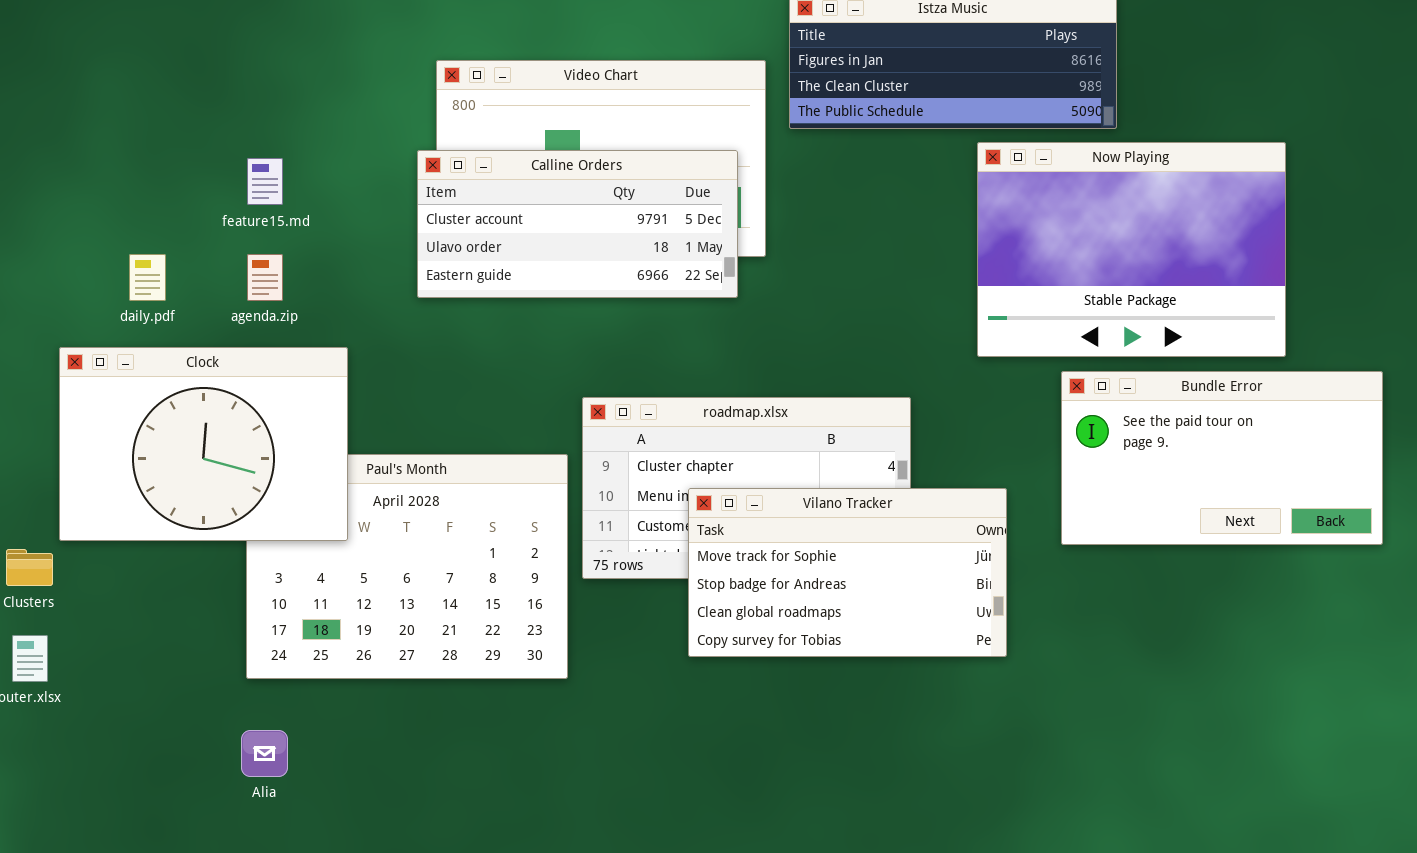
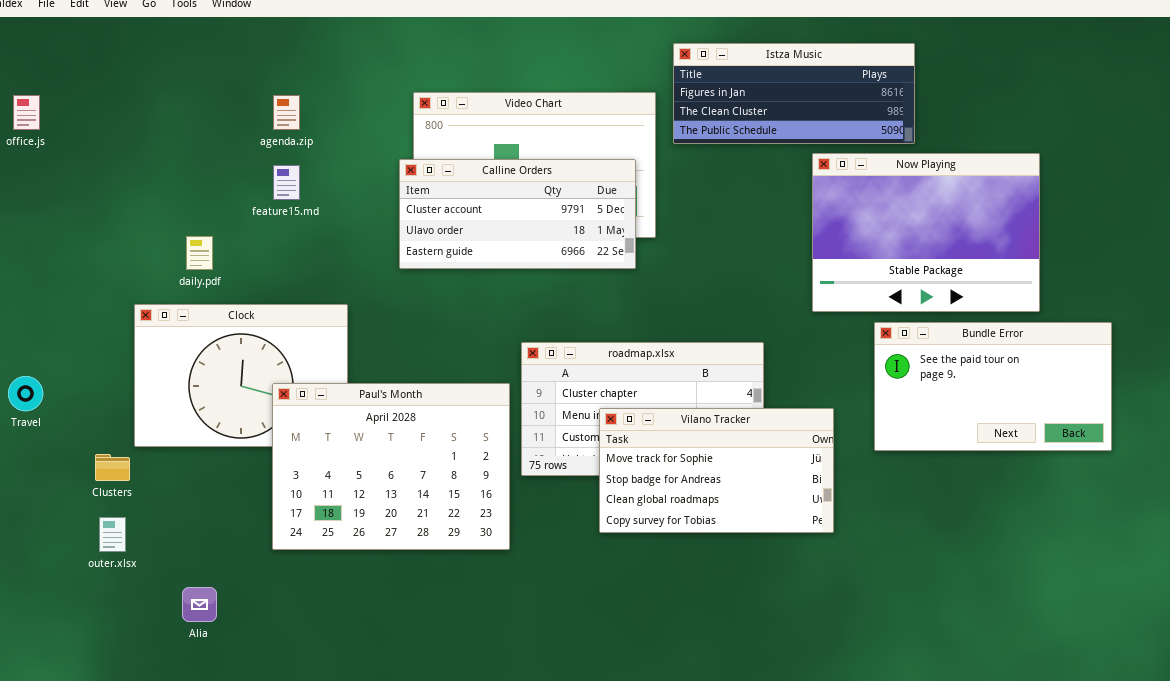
agenda.zip: [247,254,283,301] -> [273,95,300,130], moved
Paul's Month: [246,454,568,679] -> [272,383,510,550], raised
Alia: [241,730,288,777] -> [182,587,217,622], moved

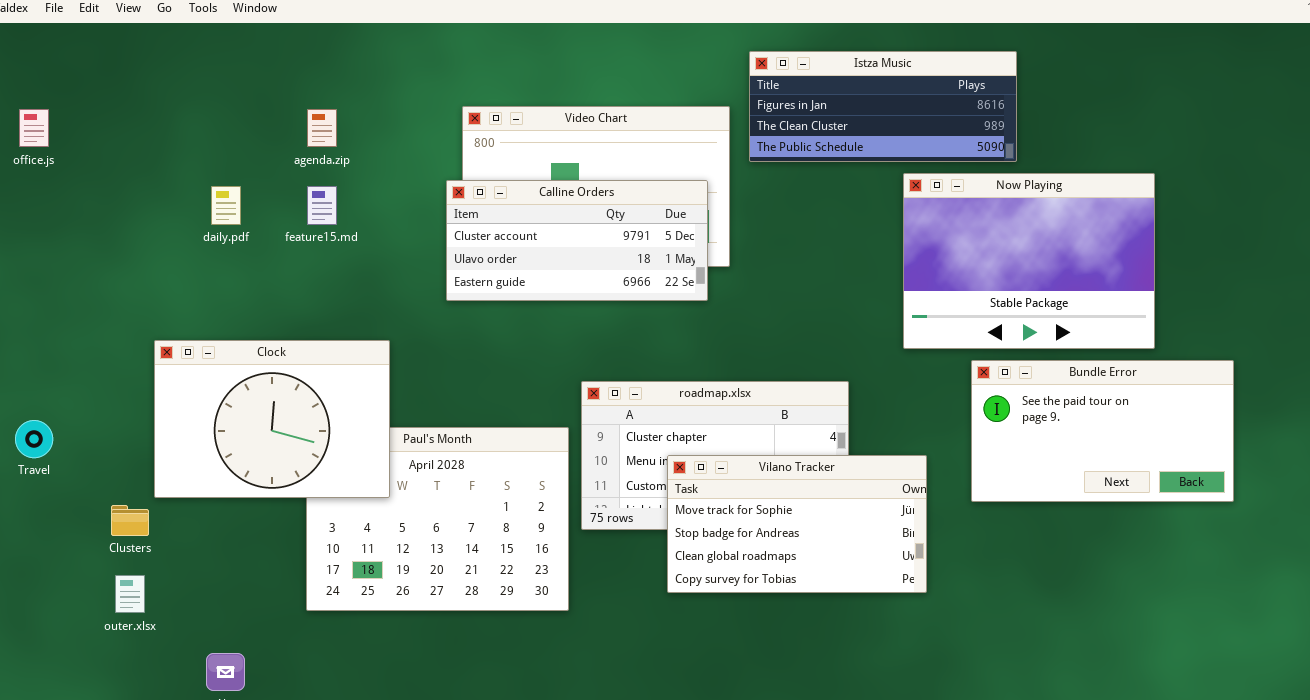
daily.pdf: [186,236,213,270] -> [211,186,241,225], moved
Clock: [134,304,348,447] -> [154,340,390,498], raised

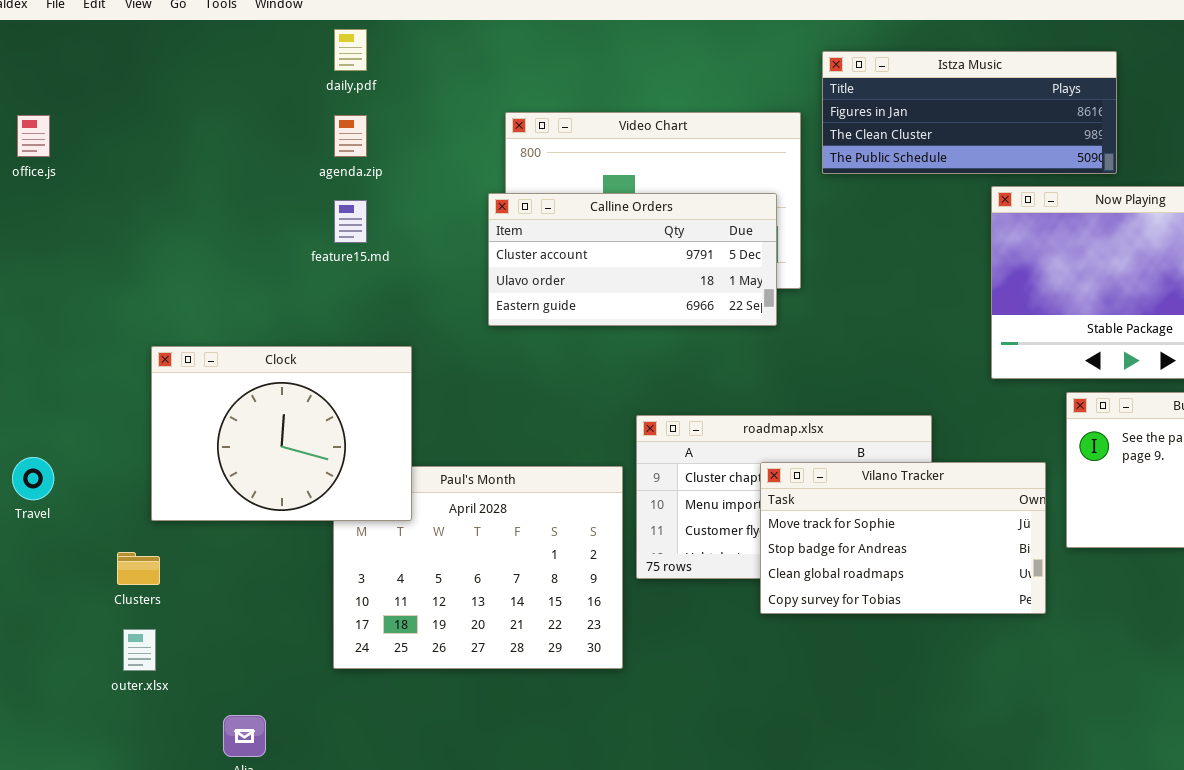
daily.pdf: [211,186,241,225] -> [334,29,367,71], moved
Clock: [154,340,390,498] -> [151,346,412,521], moved
Vilano Tracker: [667,455,927,593] -> [760,462,1046,614], moved

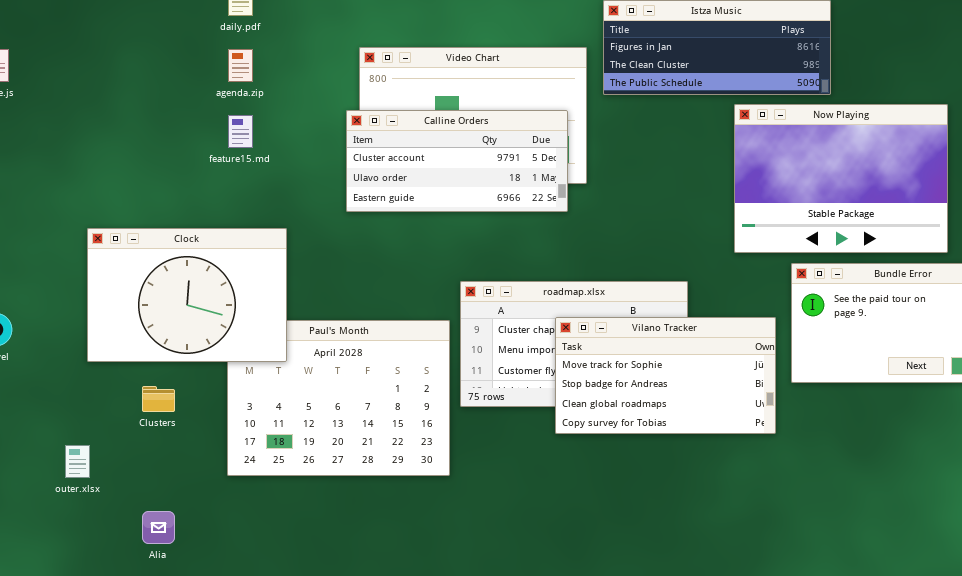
Clusters: [117,552,160,585] -> [142,386,175,412], moved

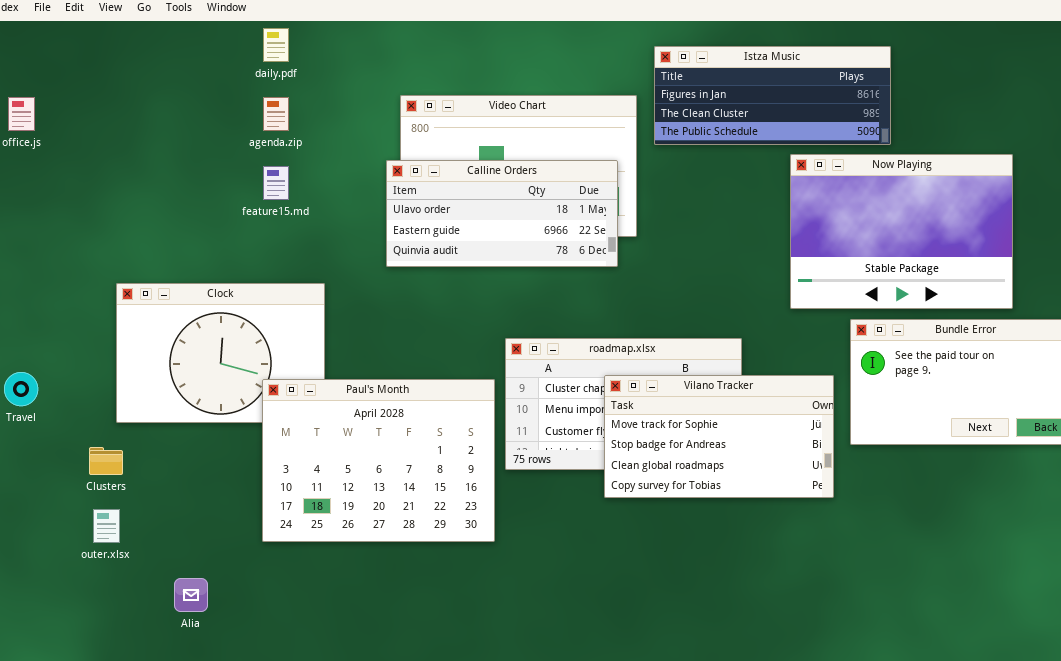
Calline Orders: [346,110,568,212] -> [386,160,618,267], scrolled down 1 row
Paul's Month: [227,320,450,476] -> [262,379,495,542], raised
Clusters: [142,386,175,412] -> [89,447,123,475], moved

